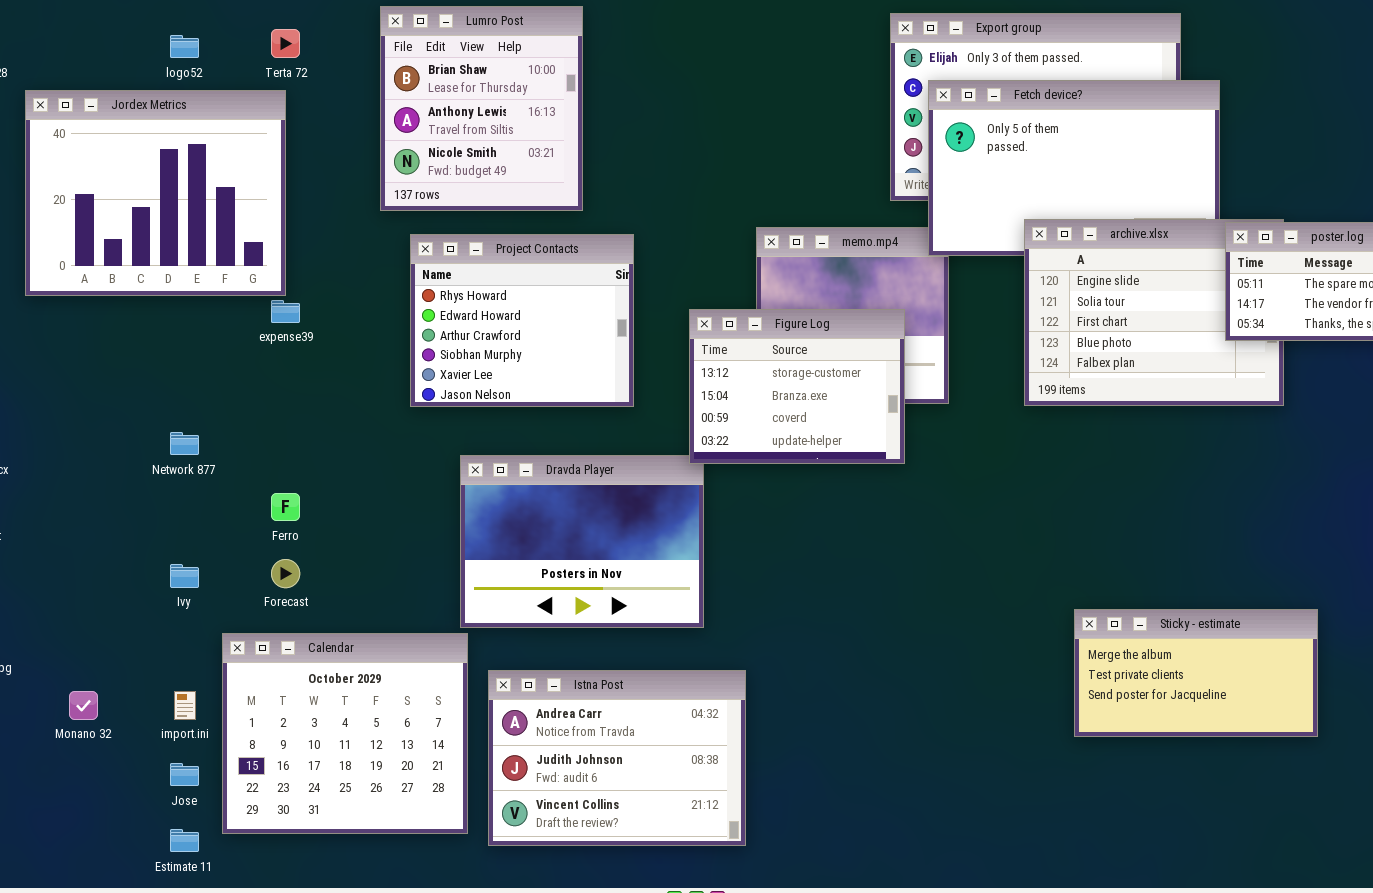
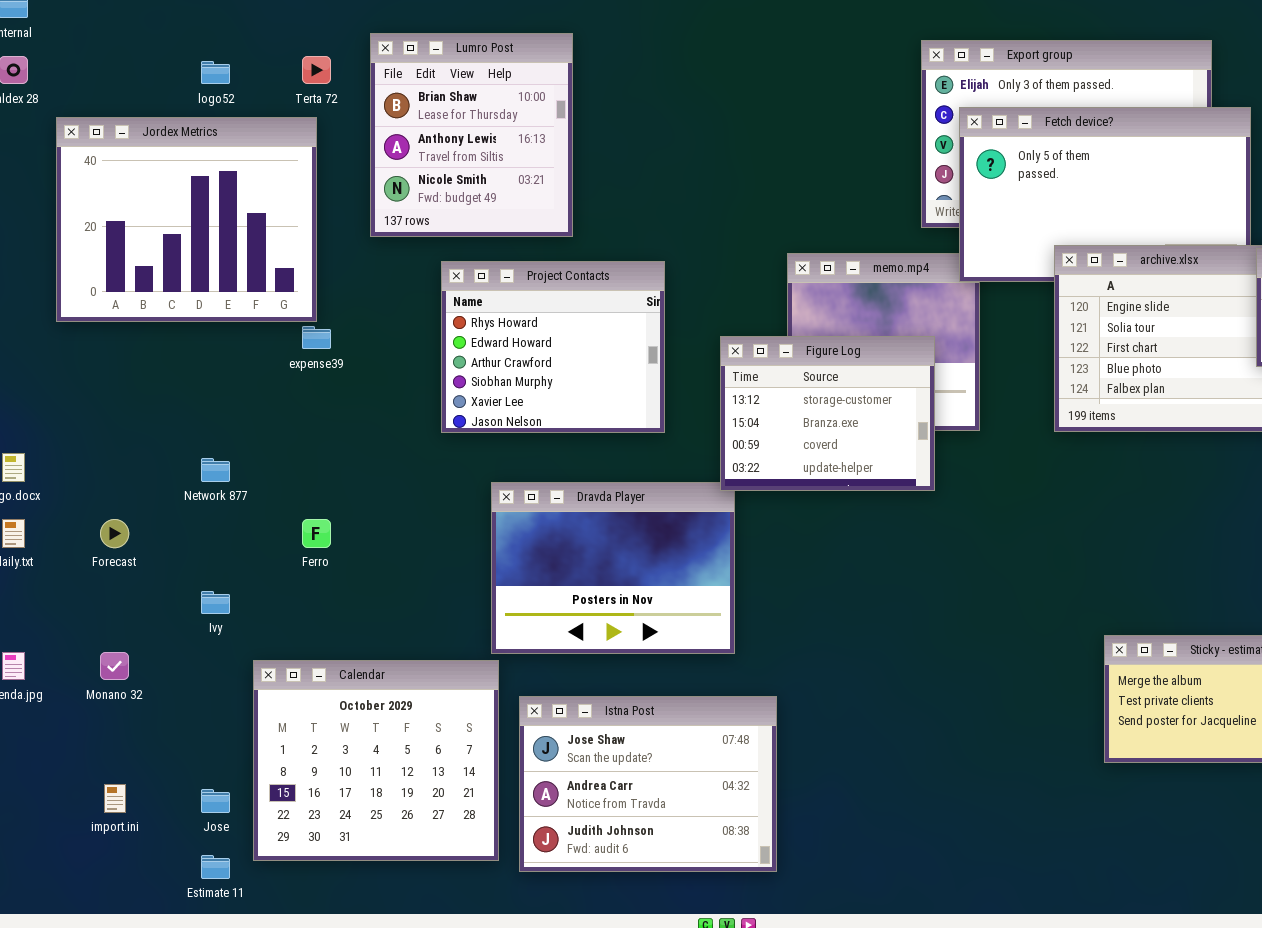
Lumro Post: [380,6,583,211] -> [370,33,573,237], moved
Forecast: [271,559,300,588] -> [100,519,129,548], moved
Istna Post: [488,670,746,846] -> [519,696,777,872], scrolled up 1 row
Monano 32: [69,691,98,720] -> [100,652,129,680], moved
import.ini: [174,691,196,720] -> [104,784,126,813], moved

